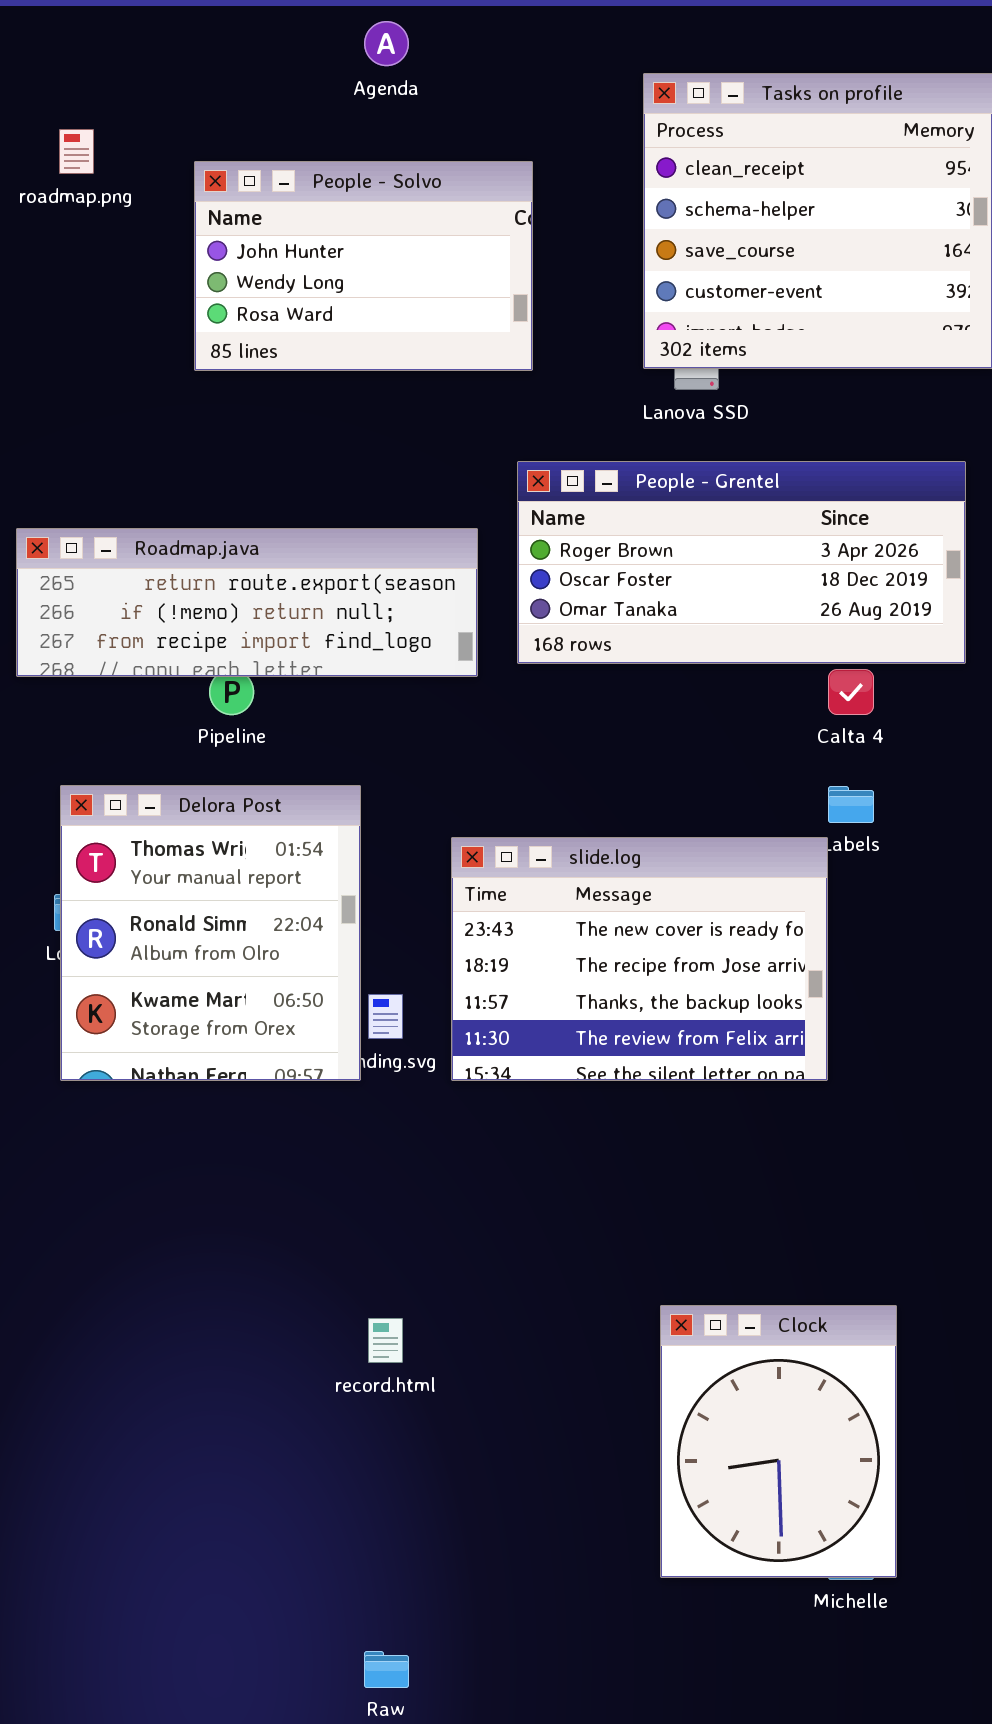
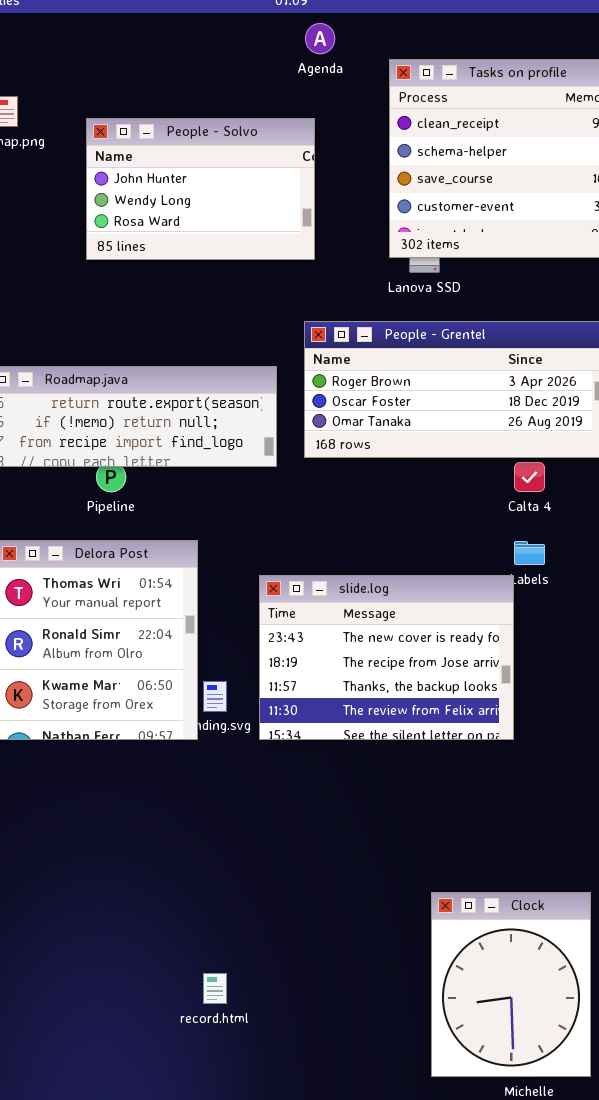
Agenda: [364,21,409,66] -> [305,23,335,54], moved
Clock: [660,1305,897,1578] -> [431,892,591,1077], moved
record.html: [368,1318,403,1363] -> [203,973,227,1004], moved

